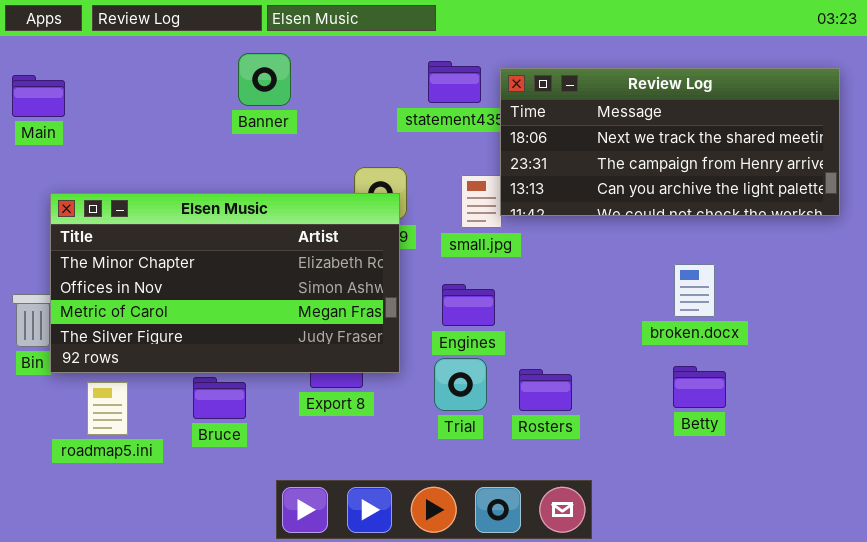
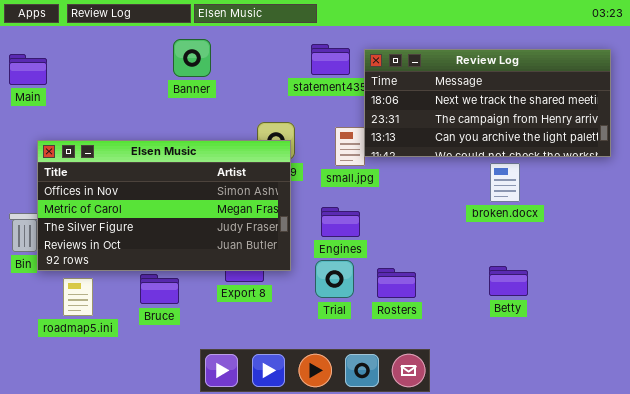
Elsen Music: [50,193,400,373] -> [37,140,291,271], scrolled down 1 row
broken.docx: [674,264,715,317] -> [490,163,520,202], moved

